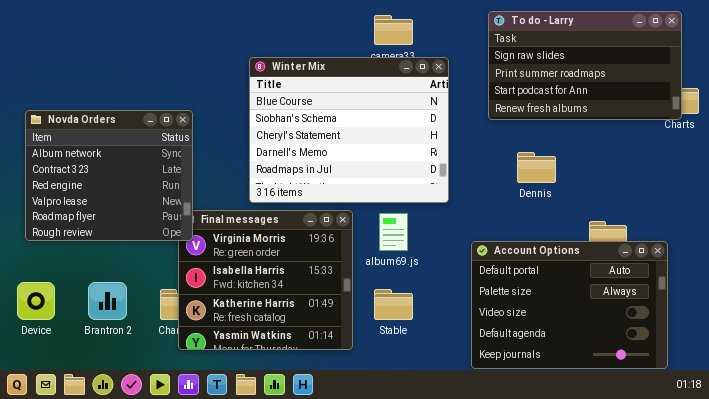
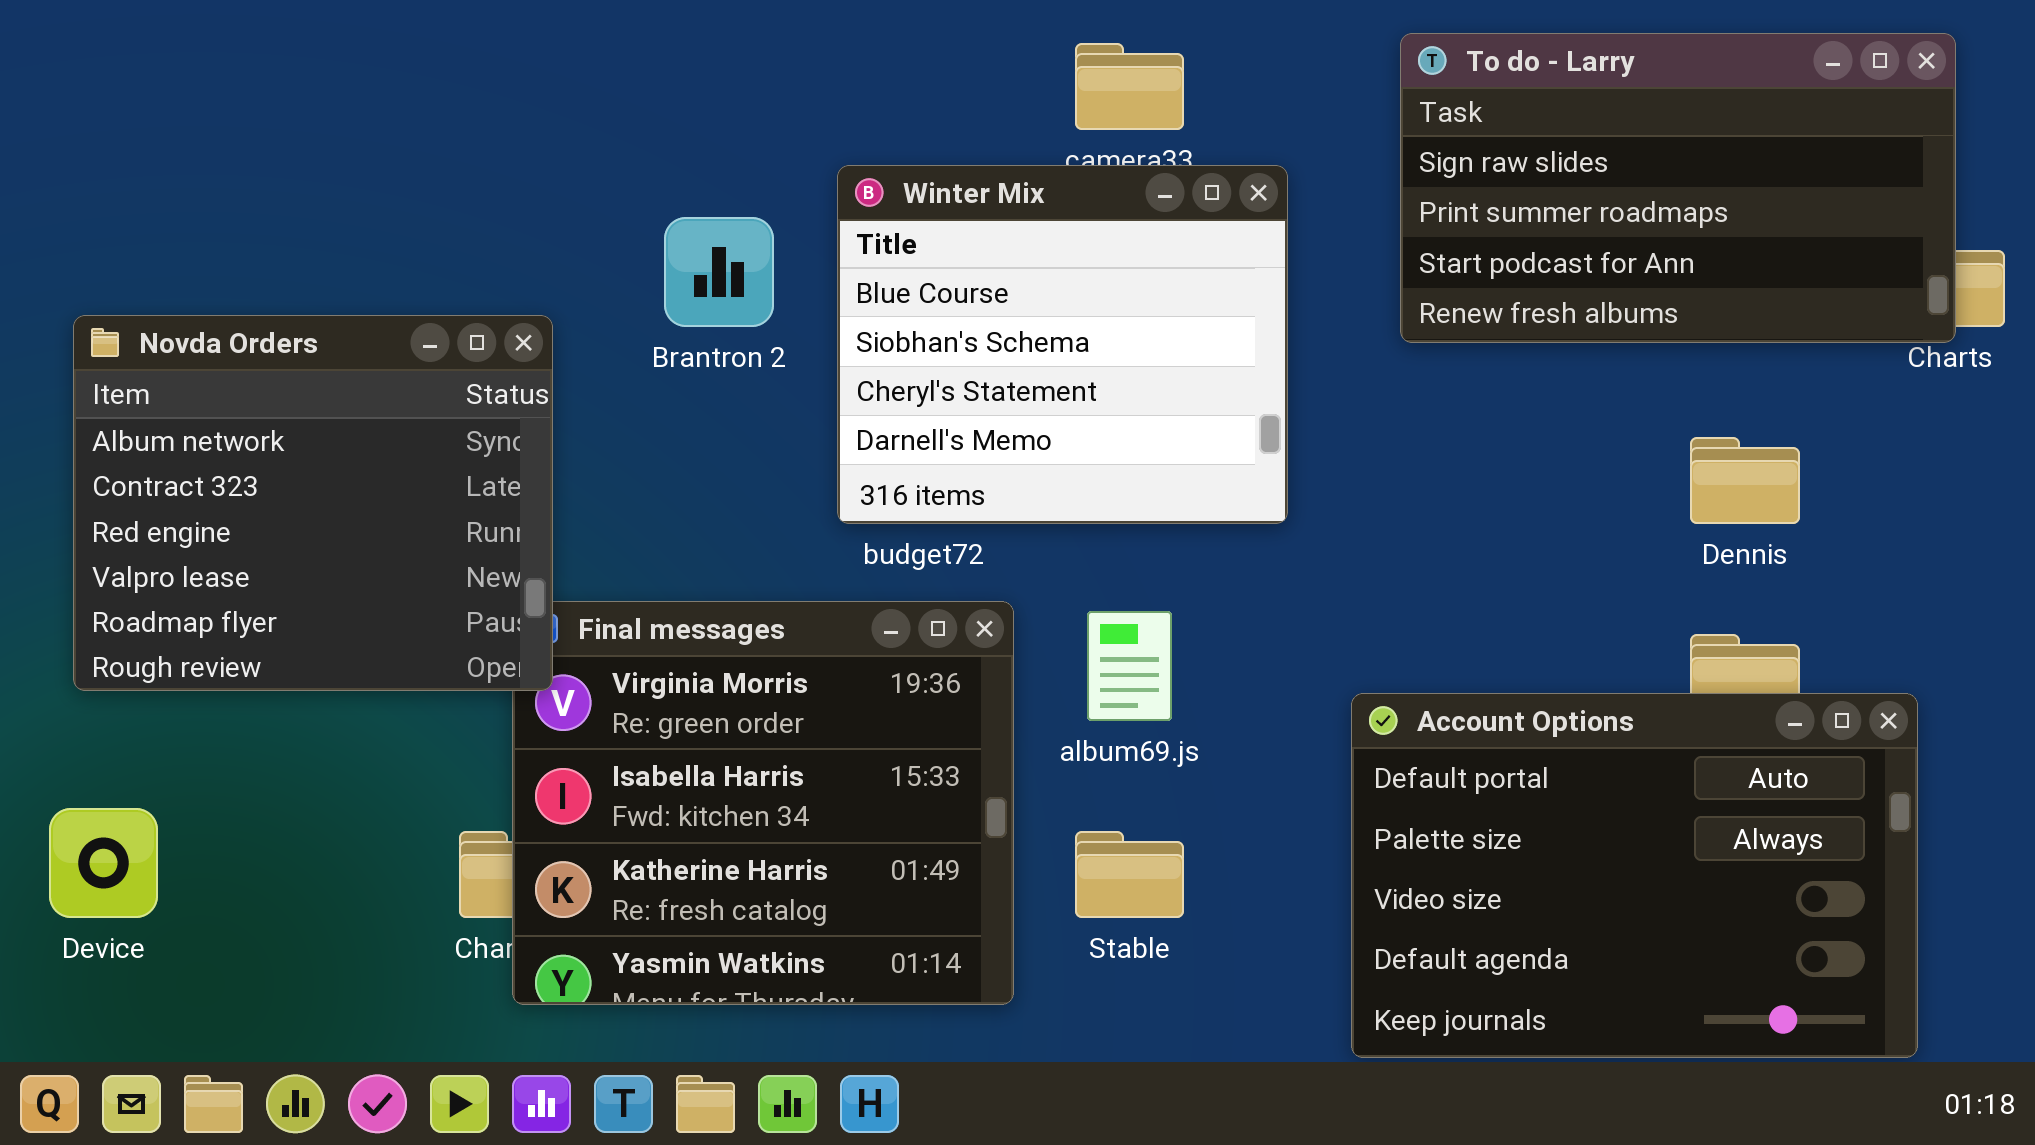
Winter Mix: [249,57,449,203] -> [837,165,1288,524], resized
Dennis: [517,152,556,183] -> [1690,437,1800,524], moved
Brantron 2: [88,282,127,320] -> [664,217,774,327], moved

